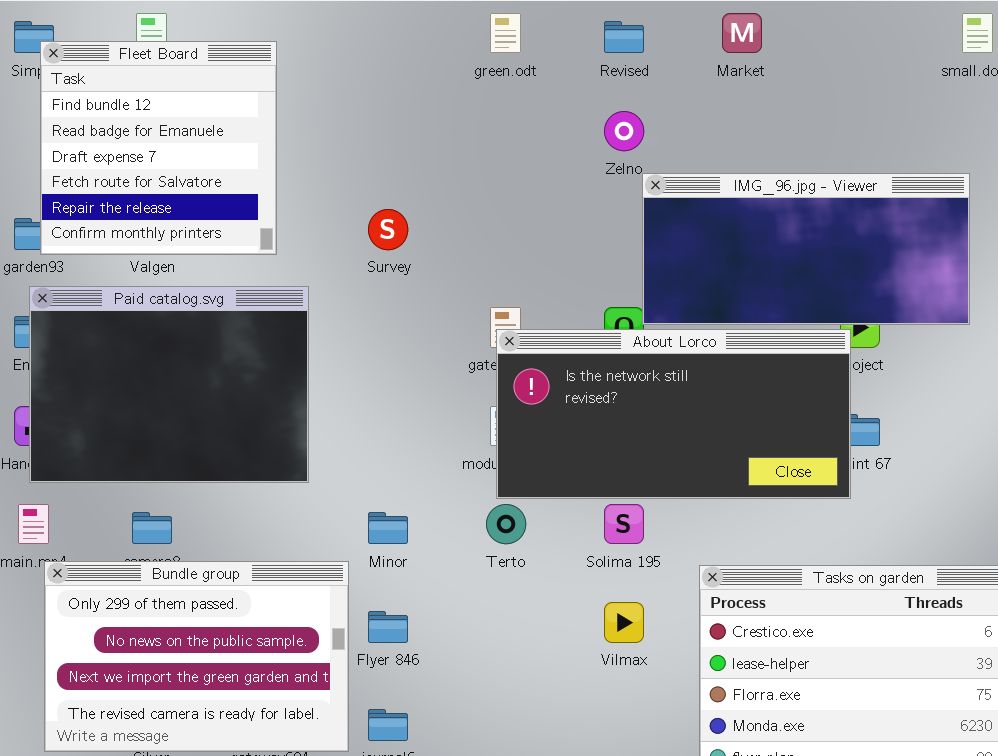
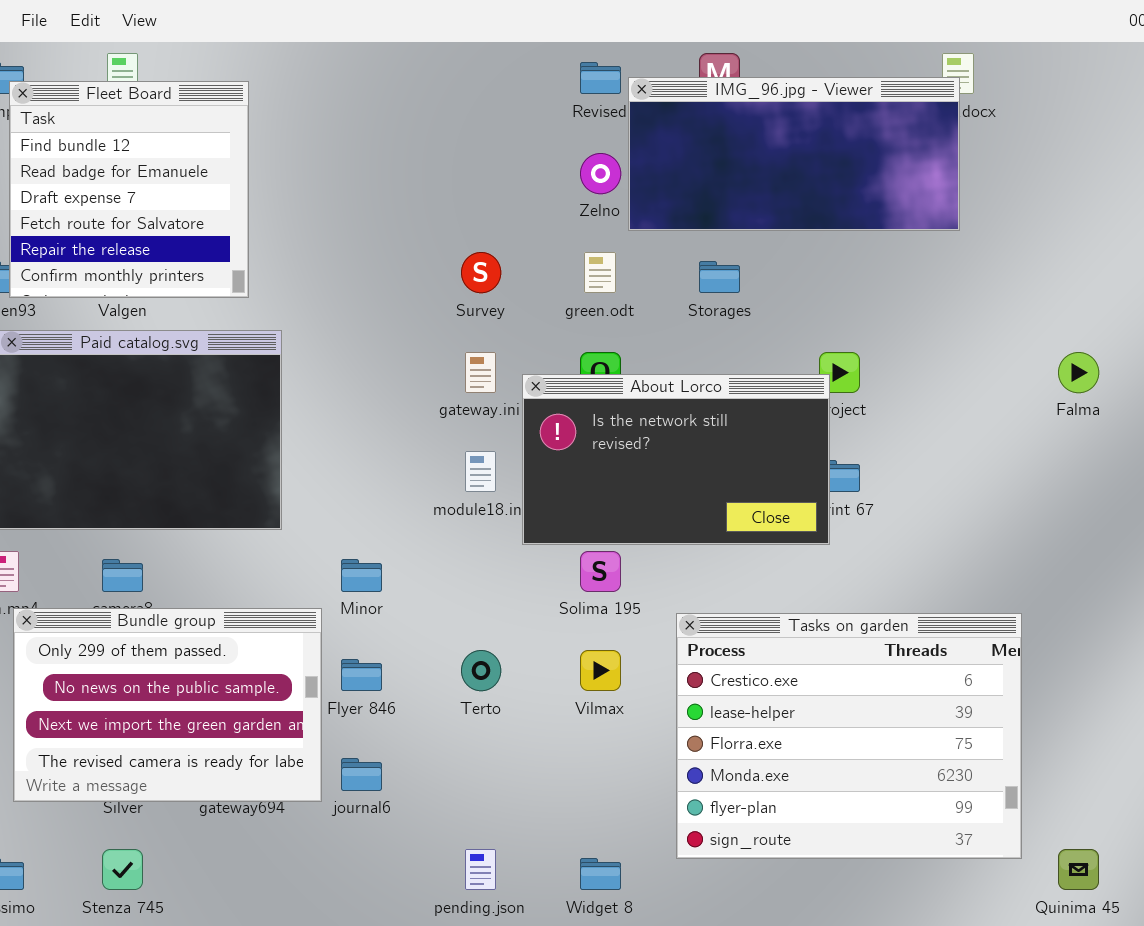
green.odt: [490,13,521,53] -> [584,252,616,293], moved
IMG_96.jpg - Viewer: [642,173,970,325] -> [628,77,960,231], moved
Survey: [368,209,408,250] -> [461,252,501,293], moved
About Lorco: [496,329,851,499] -> [522,374,830,545], resized
Terto: [486,504,526,544] -> [461,650,501,691], moved

